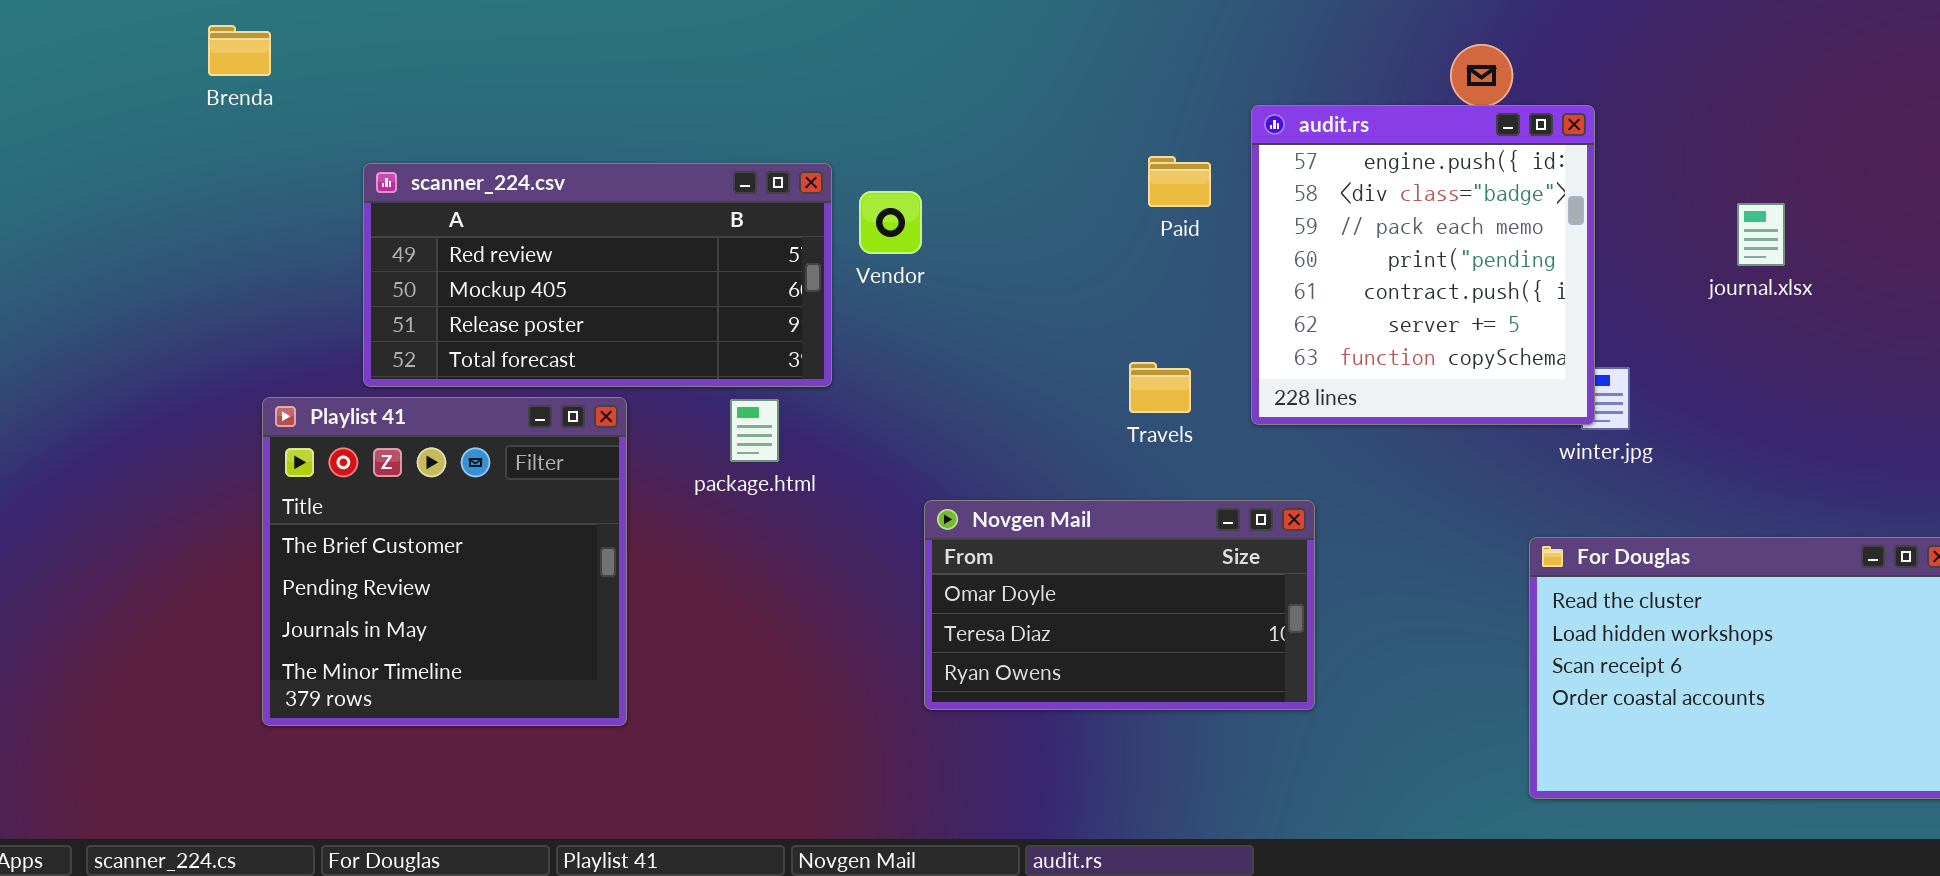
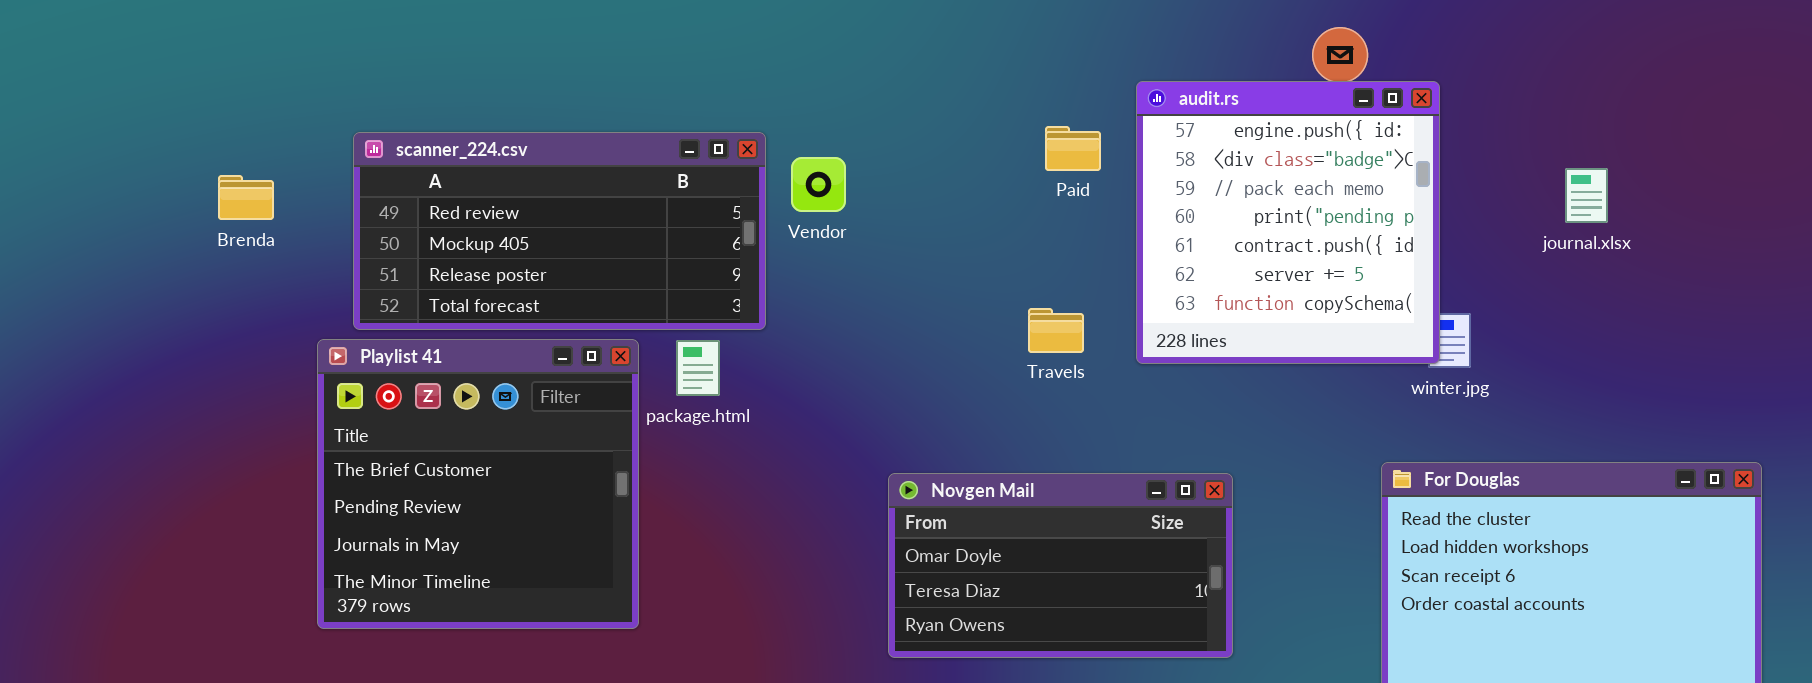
Brenda: [208,25,271,76] -> [218,175,274,220], moved
Playlist 41: [262,397,627,726] -> [317,339,639,629], moved
Novgen Mail: [924,500,1315,710] -> [888,473,1233,658], moved

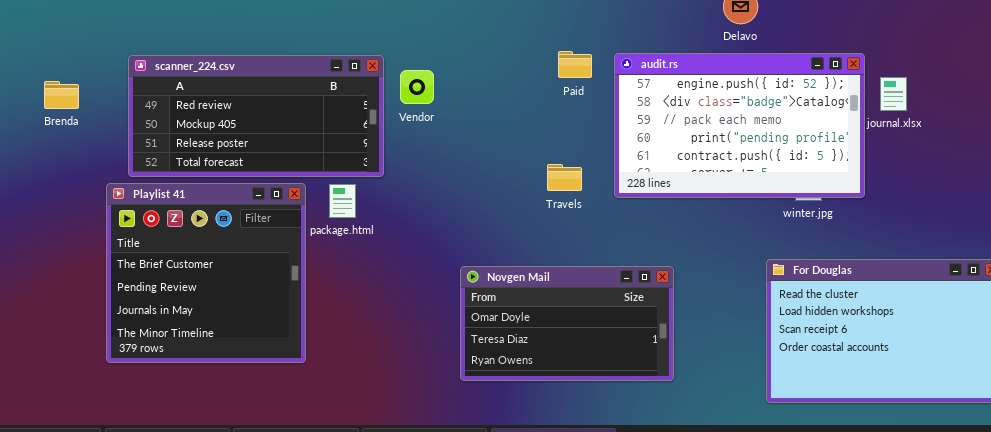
audit.rs: [1136,81,1440,364] -> [614,53,865,198], resized

